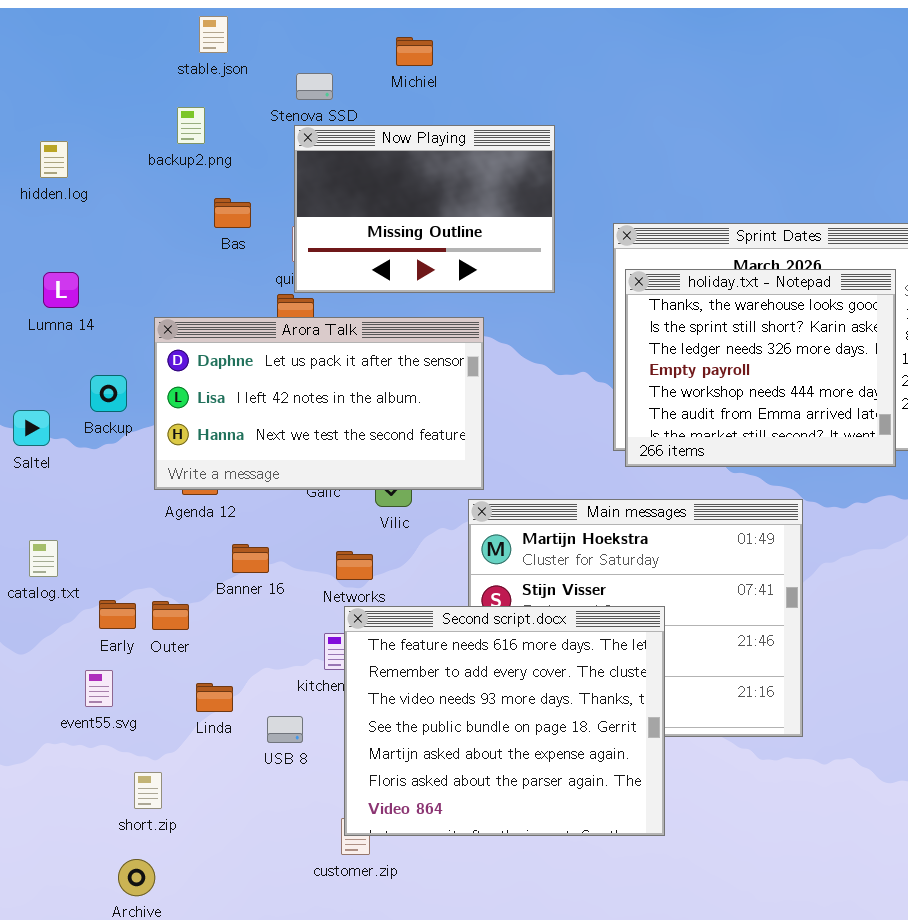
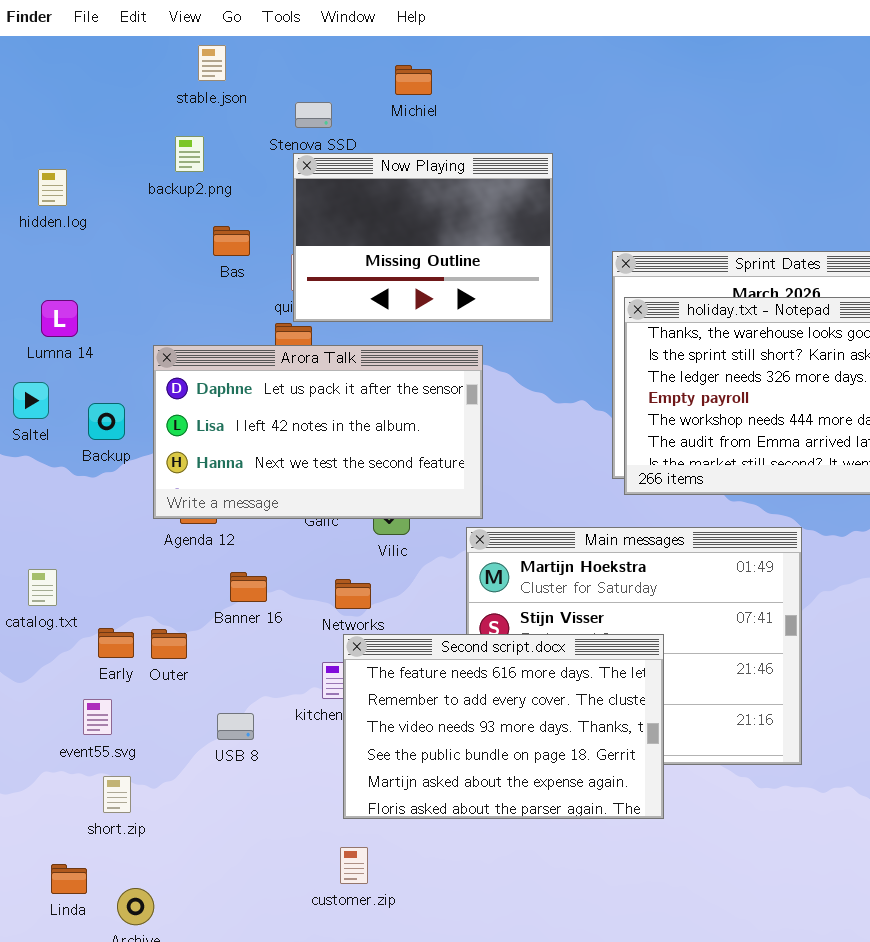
Saltel: [13,410,50,446] -> [13,382,49,419], moved
Second script.docx: [344,606,665,836] -> [343,634,664,819], resized
Linda: [196,683,233,712] -> [51,864,87,894], moved
USB 8: [267,716,303,743] -> [217,713,254,740], moved
short.zip: [134,772,162,809] -> [103,776,131,813], moved

